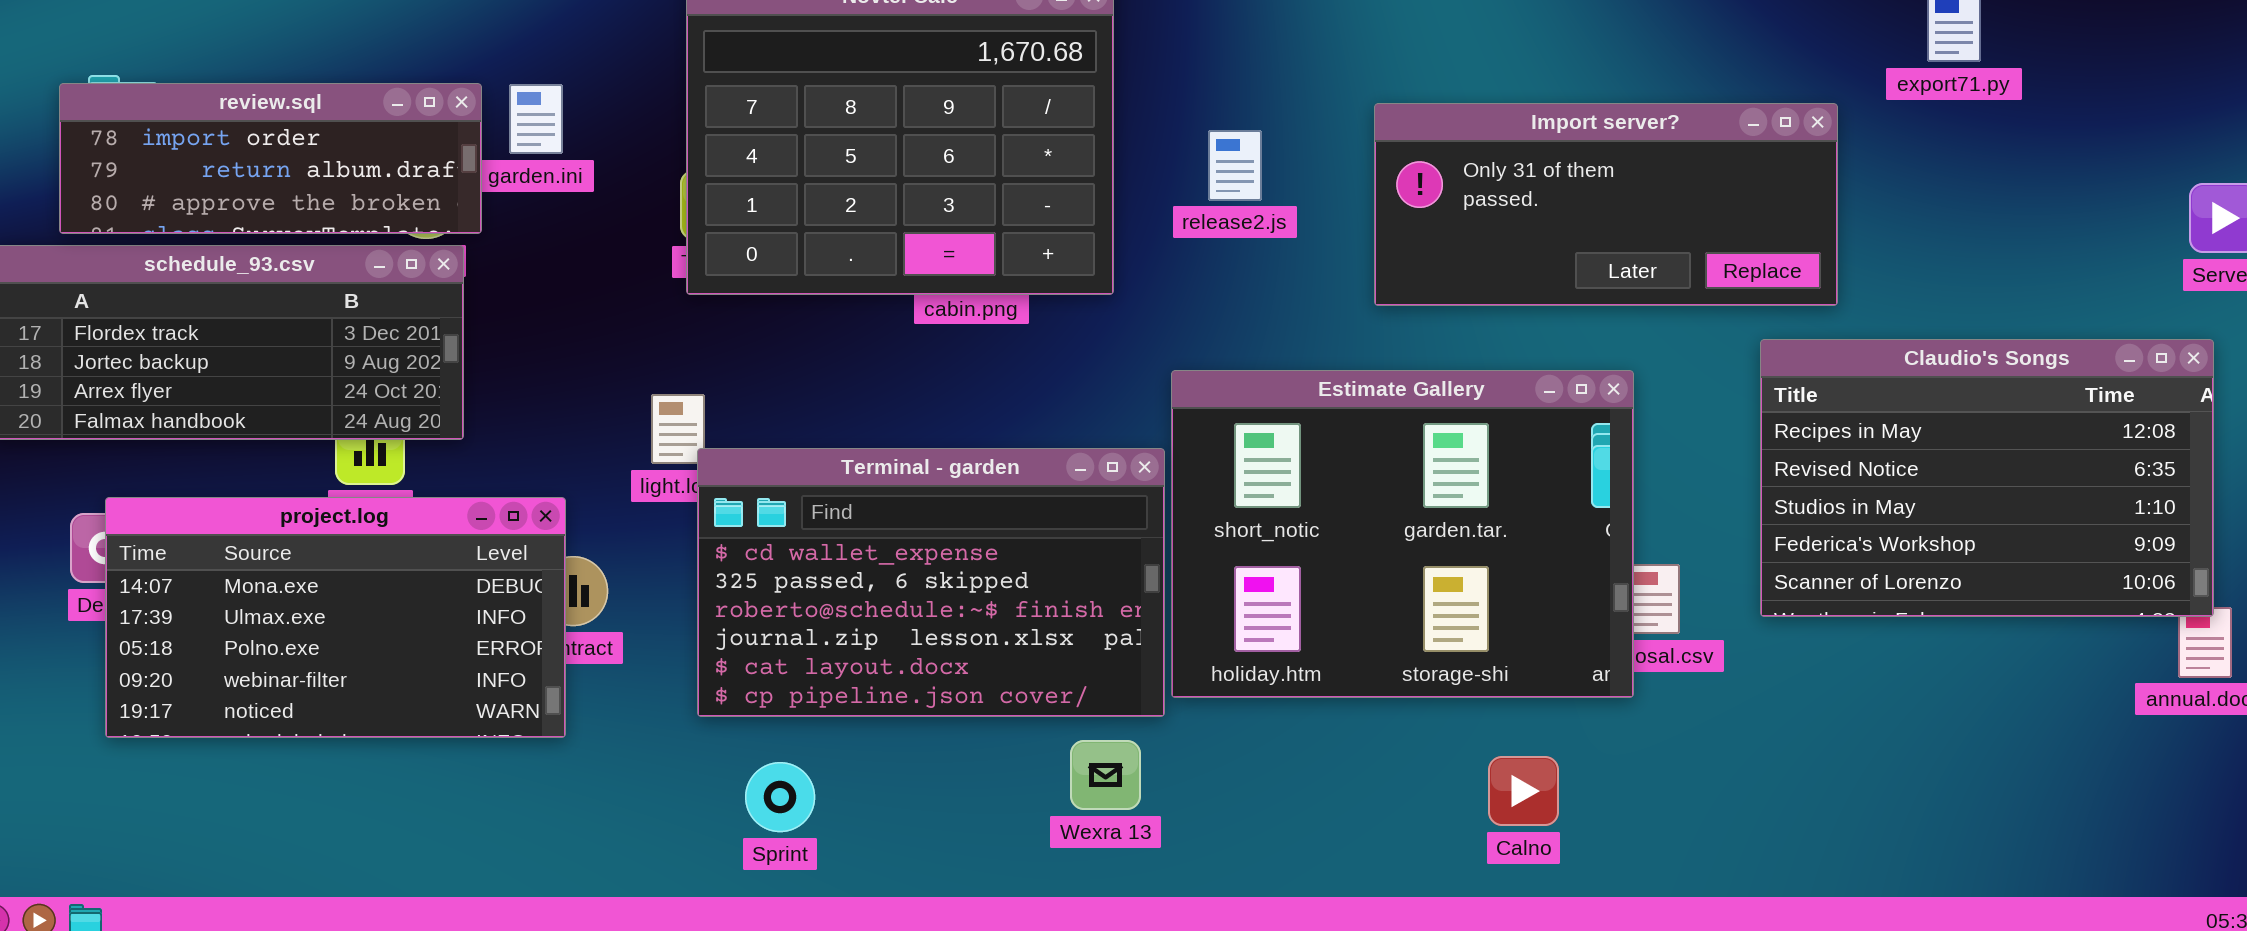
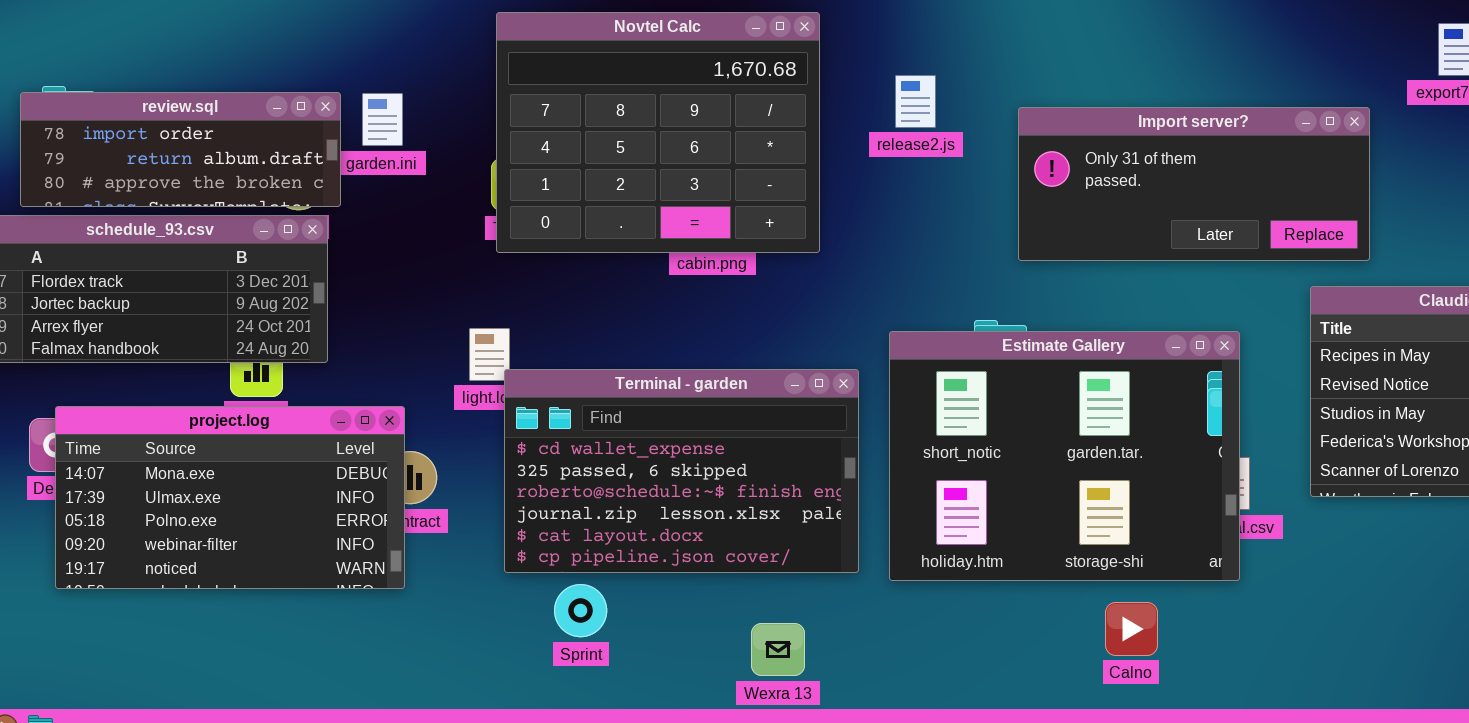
release2.js: [1208,130,1262,201] -> [895,75,936,128], moved
Estimate Gallery: [1171,370,1634,698] -> [889,331,1240,581], moved
Wexra 13: [1070,740,1141,810] -> [751,623,805,676], moved
Sprint: [745,762,815,832] -> [554,584,607,637], moved

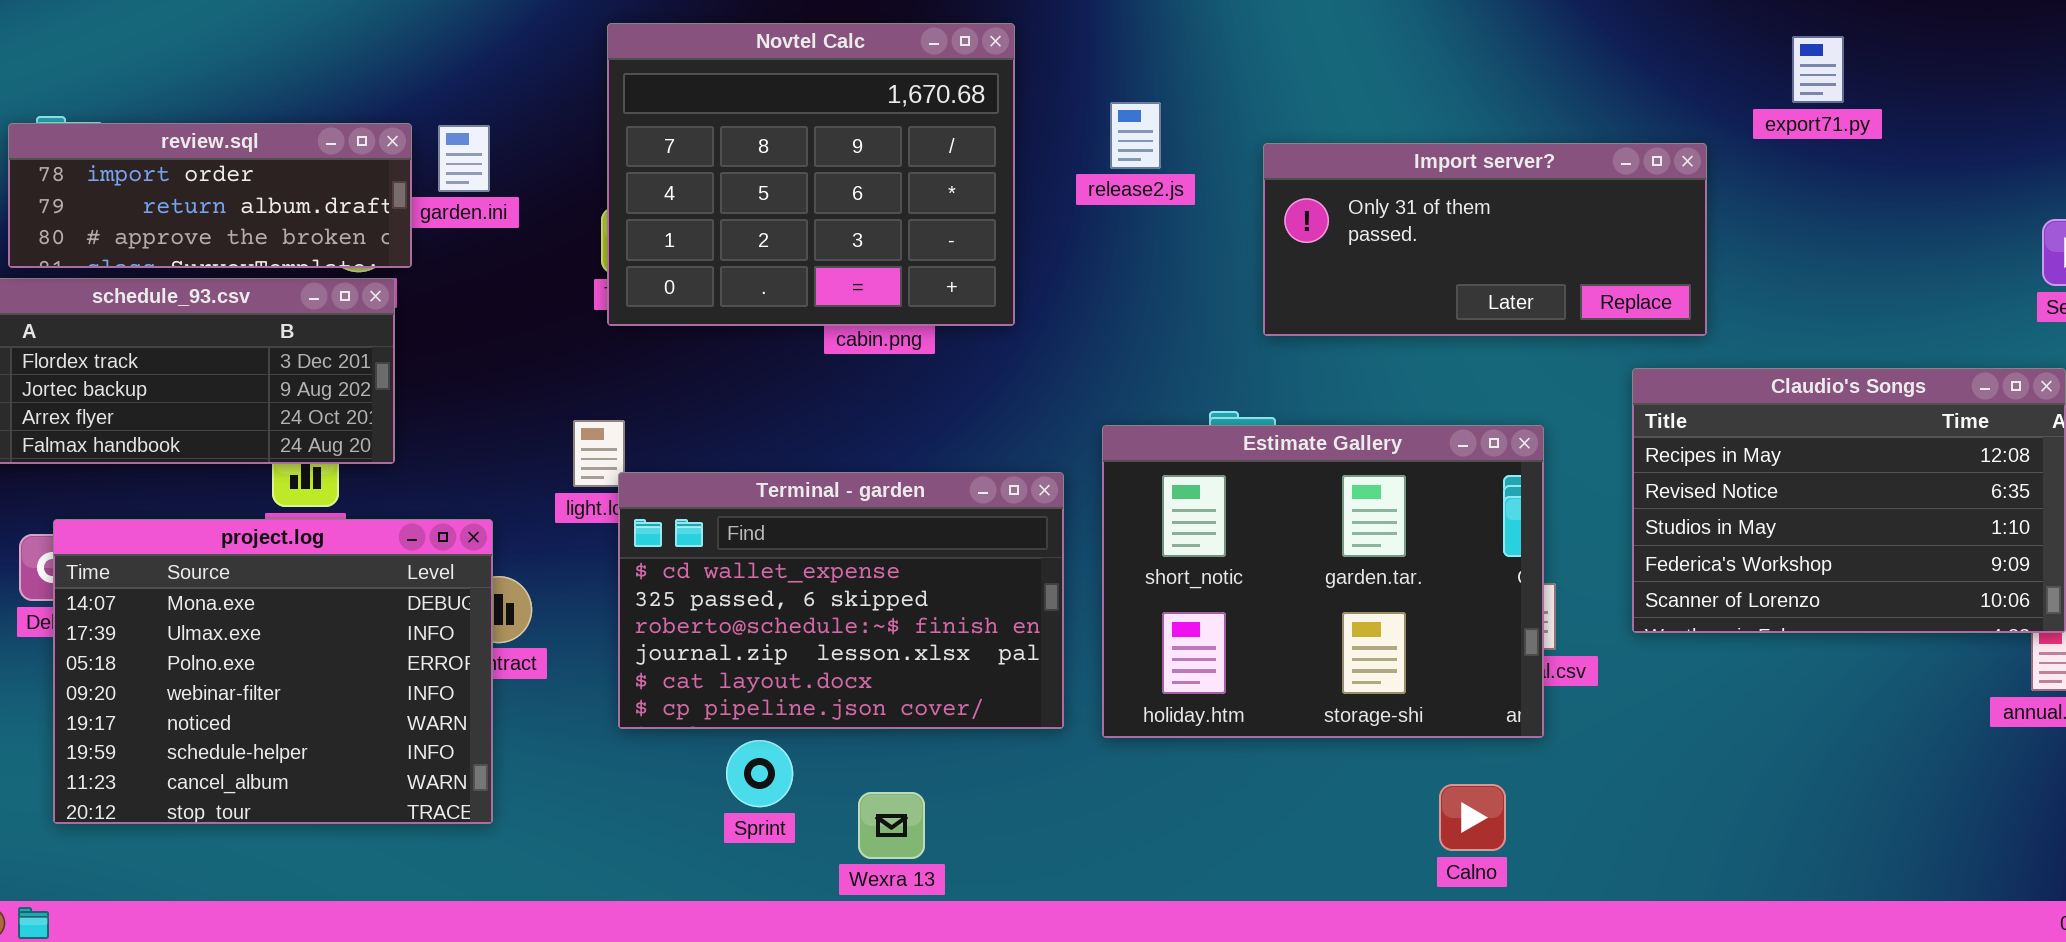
project.log: [55,406,405,589] -> [53,519,493,824], resized
Sprint: [554,584,607,637] -> [726,740,793,807], moved
Calno: [1105,602,1158,656] -> [1439,784,1506,851], moved
Wexra 13: [751,623,805,676] -> [858,792,925,859], moved

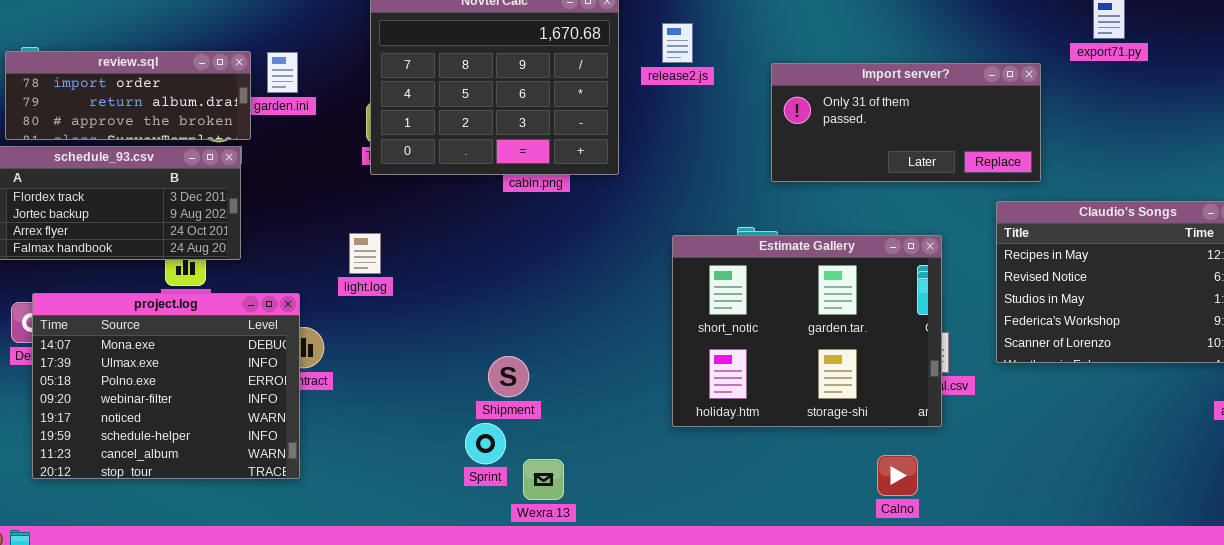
release2.js: [1110,102,1161,169] -> [662,23,693,63], moved
Terminal - garden: [618,472,1064,729] -> none, closed
Sprint: [726,740,793,807] -> [465,423,506,464], moved

